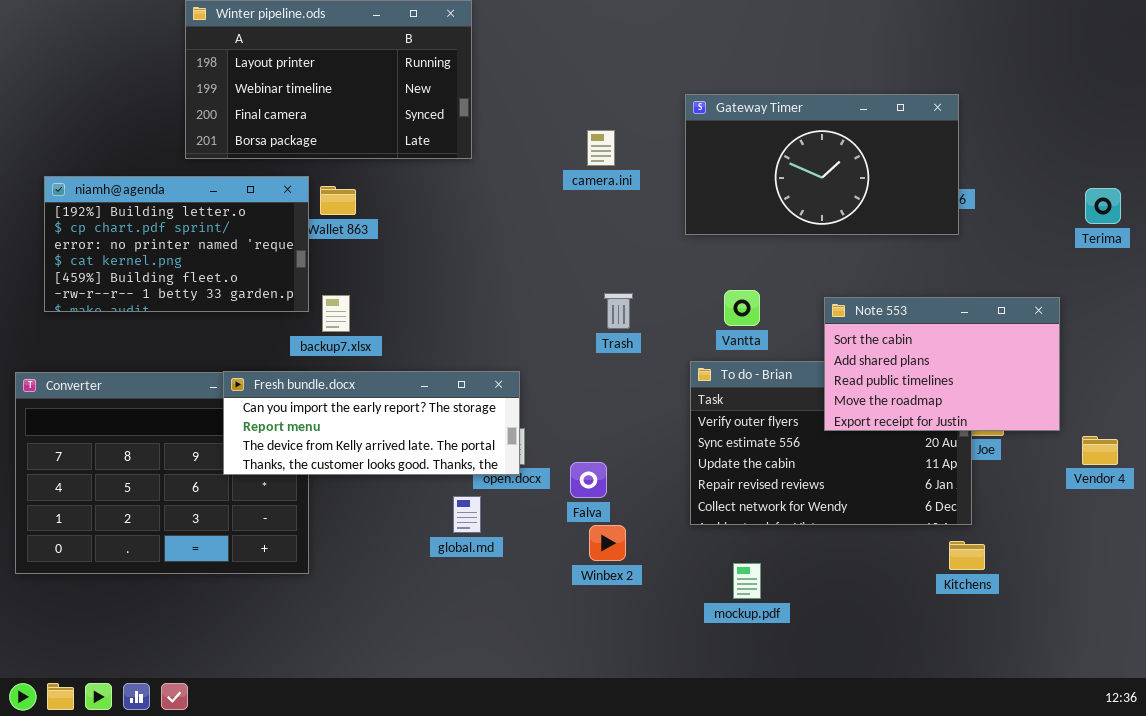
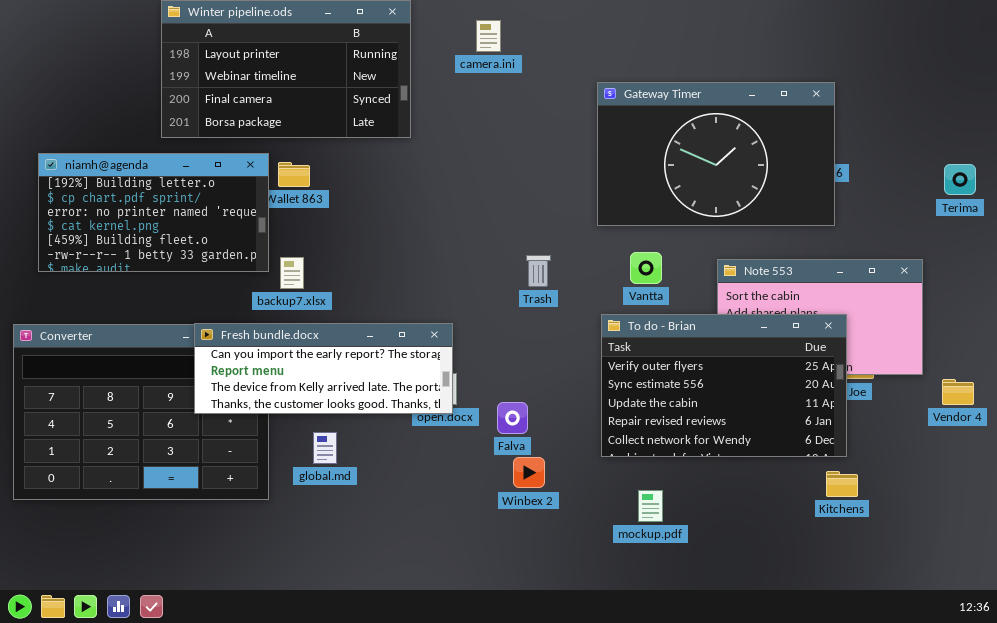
Gateway Timer: [685,94,959,235] -> [597,82,835,226], resized
camera.ini: [587,130,615,166] -> [476,20,501,52], moved
To do - Brian: [690,361,972,525] -> [601,314,847,457], raised
global.md: [453,496,481,533] -> [313,432,337,464], moved

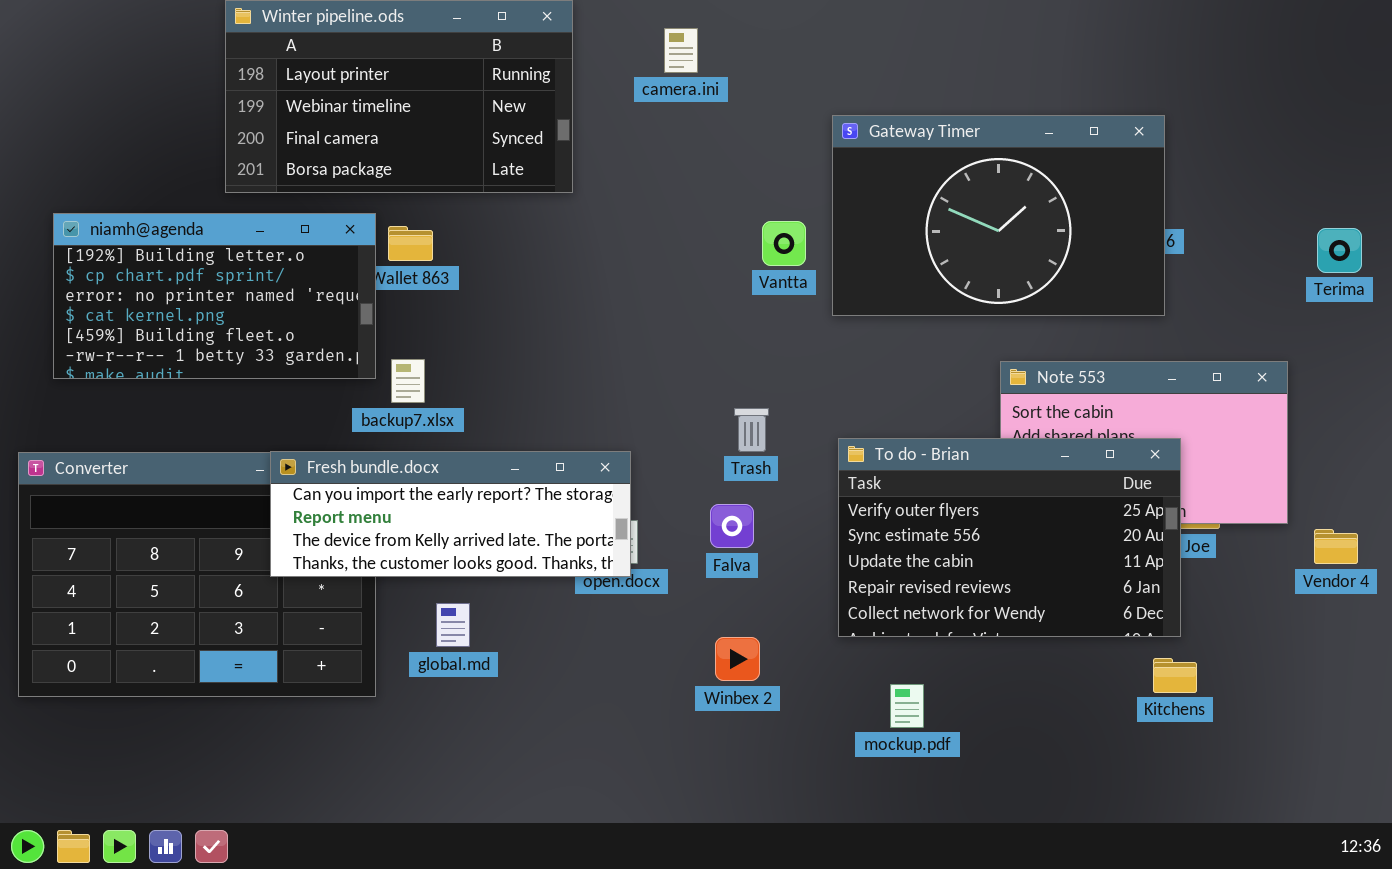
Vantta: [630,252,662,284] -> [762,221,806,266], moved
Trash: [526,255,551,287] -> [734,408,769,452], moved
Falva: [497,402,528,434] -> [710,504,754,548], moved

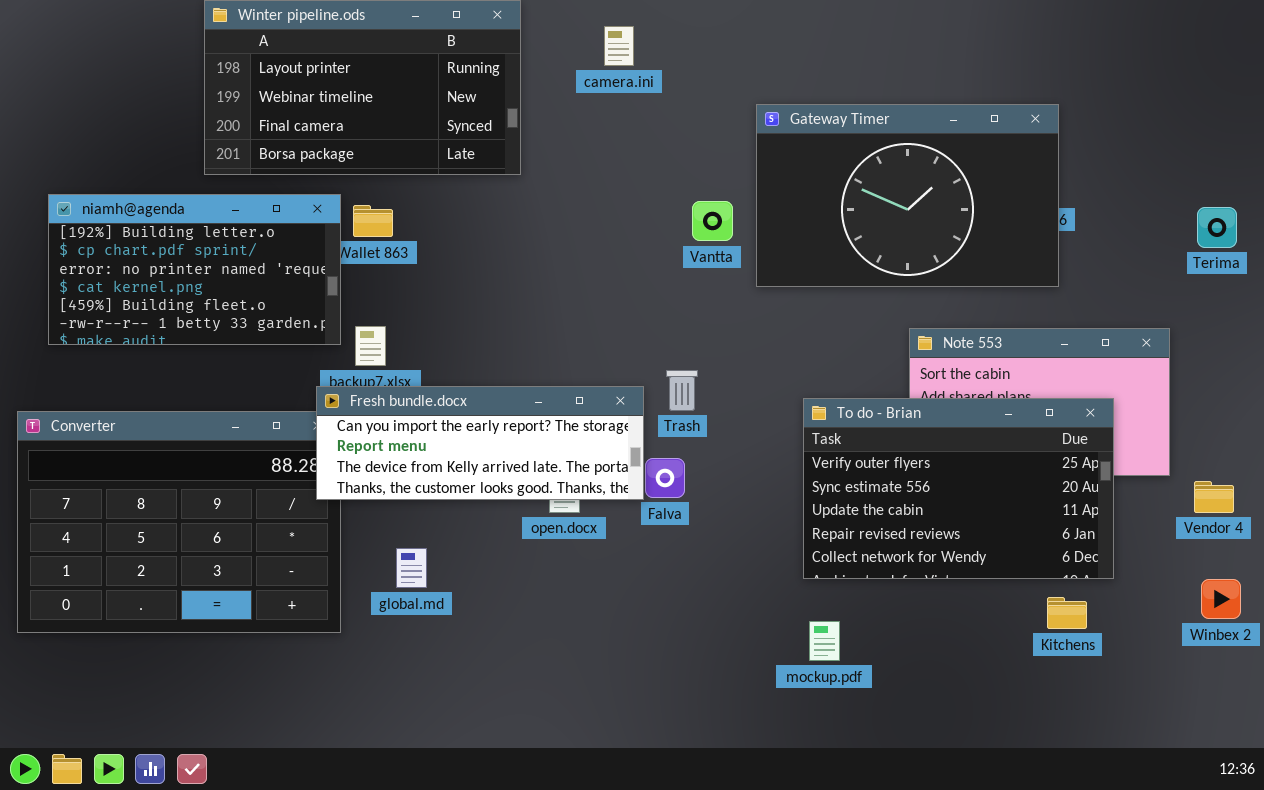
To do - Brian: [838,438,1181,637] -> [803,398,1114,579], moved
Fresh bundle.docx: [270,451,631,577] -> [316,386,644,500], moved
Winbex 2: [715,637,760,681] -> [1201,579,1241,619], moved

